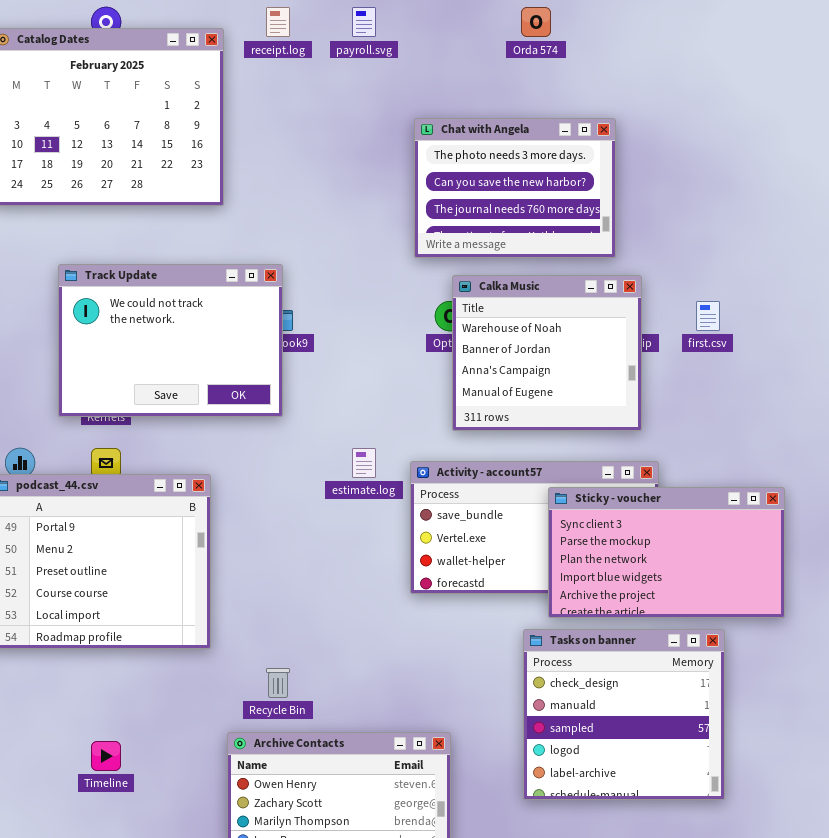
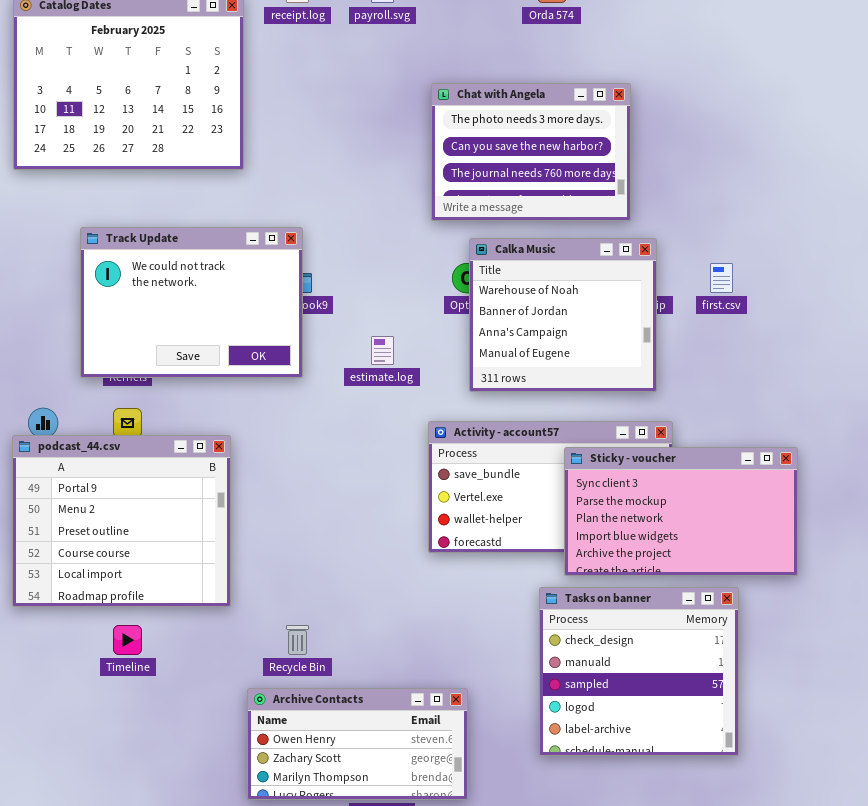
estimate.log: [352,448,376,478] -> [371,336,394,365], moved
Timeline: [91,741,121,771] -> [113,625,142,655], moved

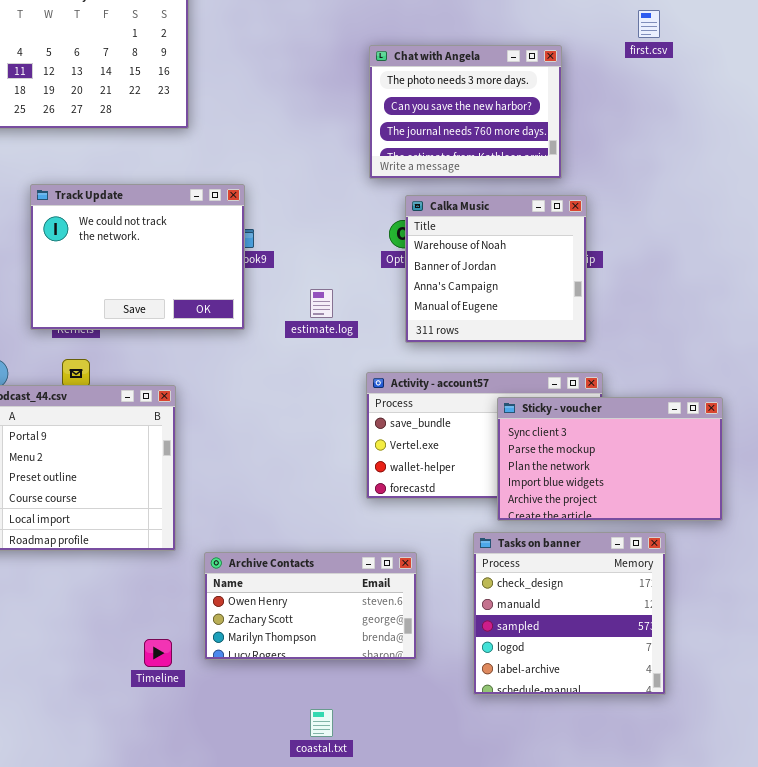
first.csv: [710,263,733,293] -> [638,10,660,38], moved
Timeline: [113,625,142,655] -> [144,639,172,667], moved
Archive Contacts: [247,688,468,800] -> [204,552,417,660], moved

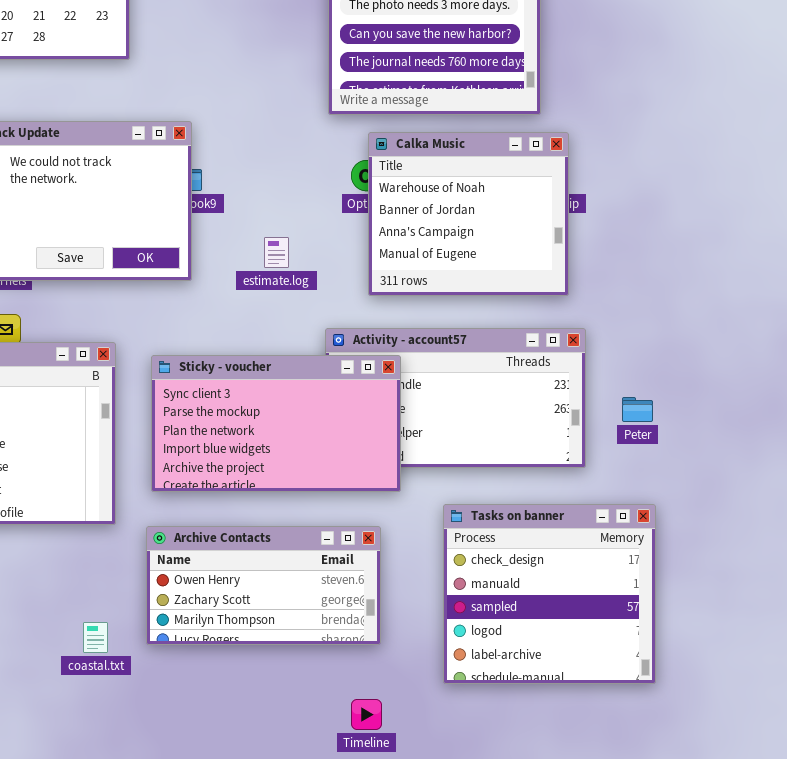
Sticky - voucher: [497,397,723,521] -> [151,355,401,492], moved
Timeline: [144,639,172,667] -> [351,699,382,730], moved
coastal.txt: [310,709,333,737] -> [83,622,108,653], moved

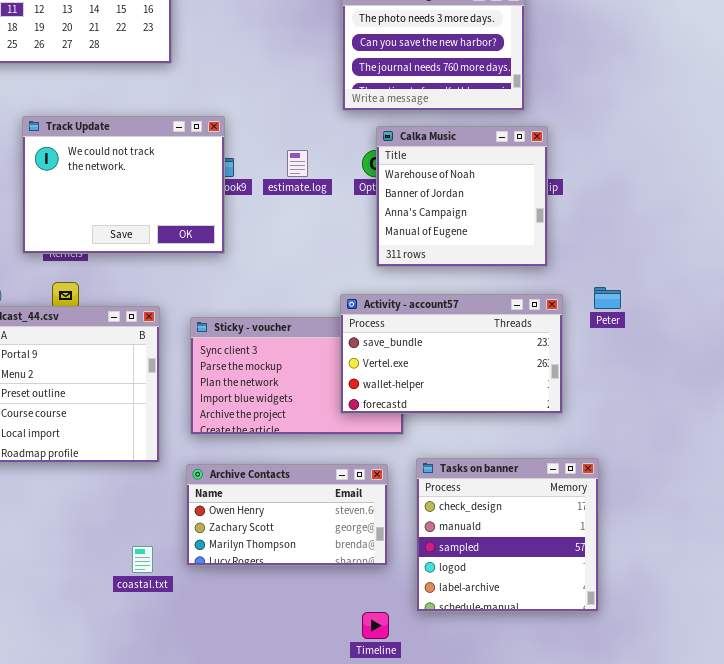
estimate.log: [264,237,289,268] -> [287,150,308,177], moved
Activity - account57: [325,328,586,468] -> [340,294,563,414], raised
Peter: [622,397,653,422] -> [594,287,621,309], moved
Tasks on banner: [443,504,656,684] -> [416,458,599,612], moved

